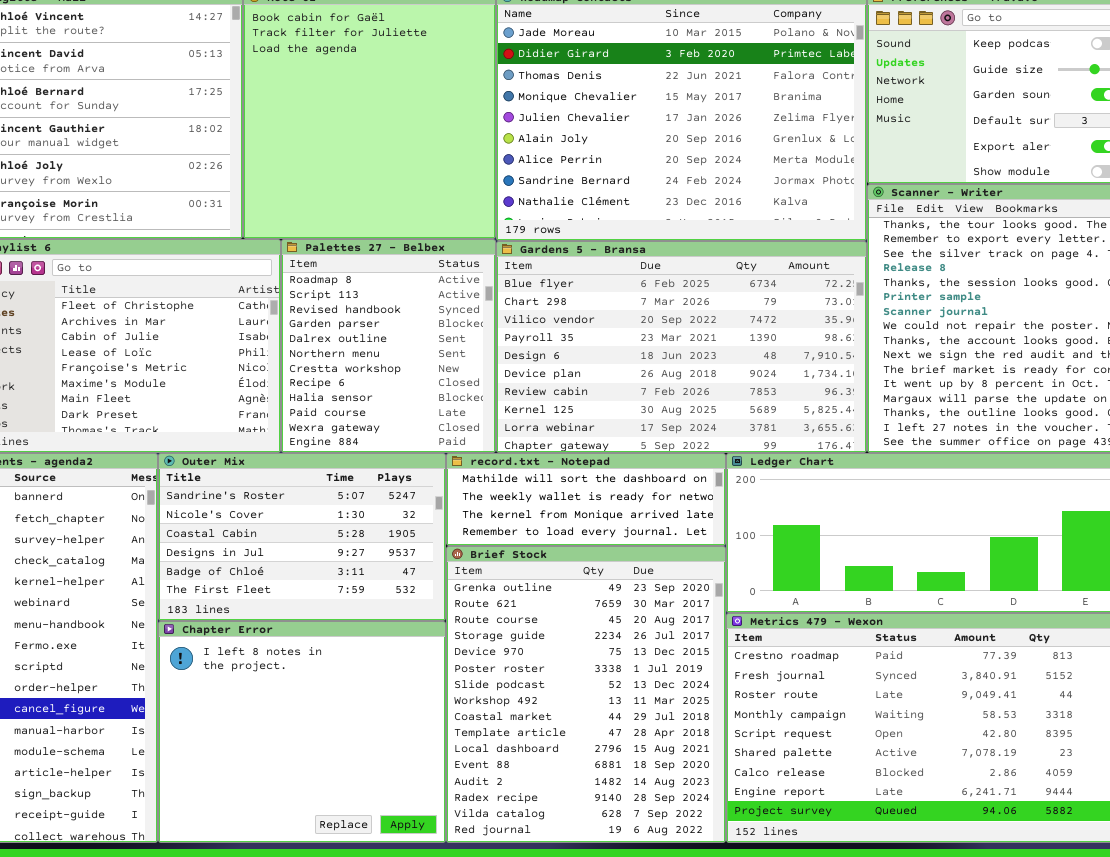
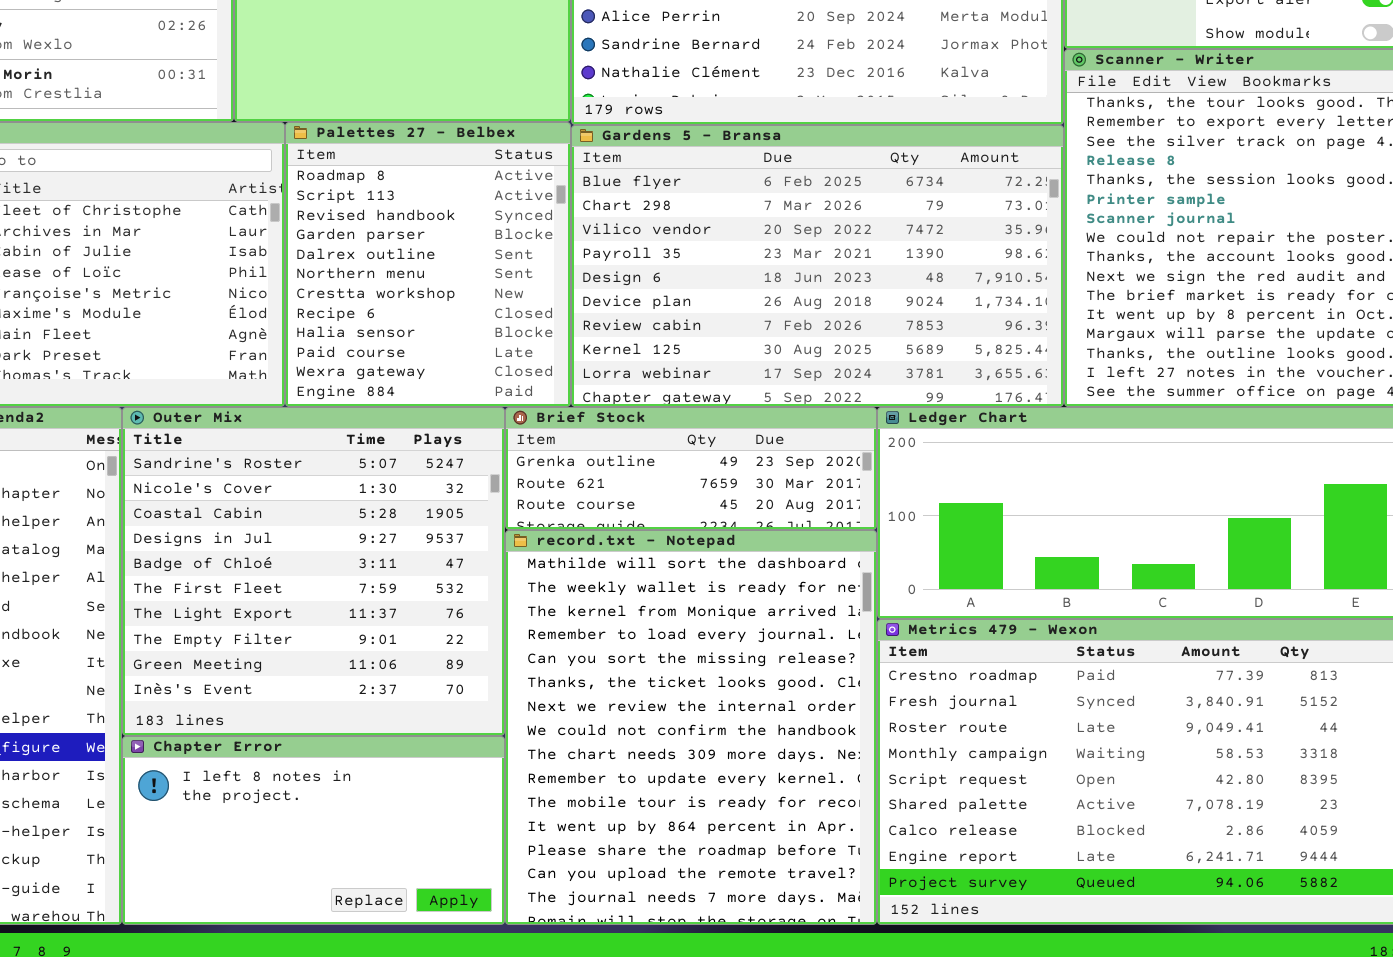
Outer Mix: [158,453,446,621] -> [122,407,505,736], resized
record.txt - Notepad: [446,453,726,546] -> [505,530,877,925], moved, resized
Brief Stock: [446,546,726,843] -> [505,407,877,530], moved, resized
Chapter Error: [158,621,446,843] -> [122,736,505,925], resized

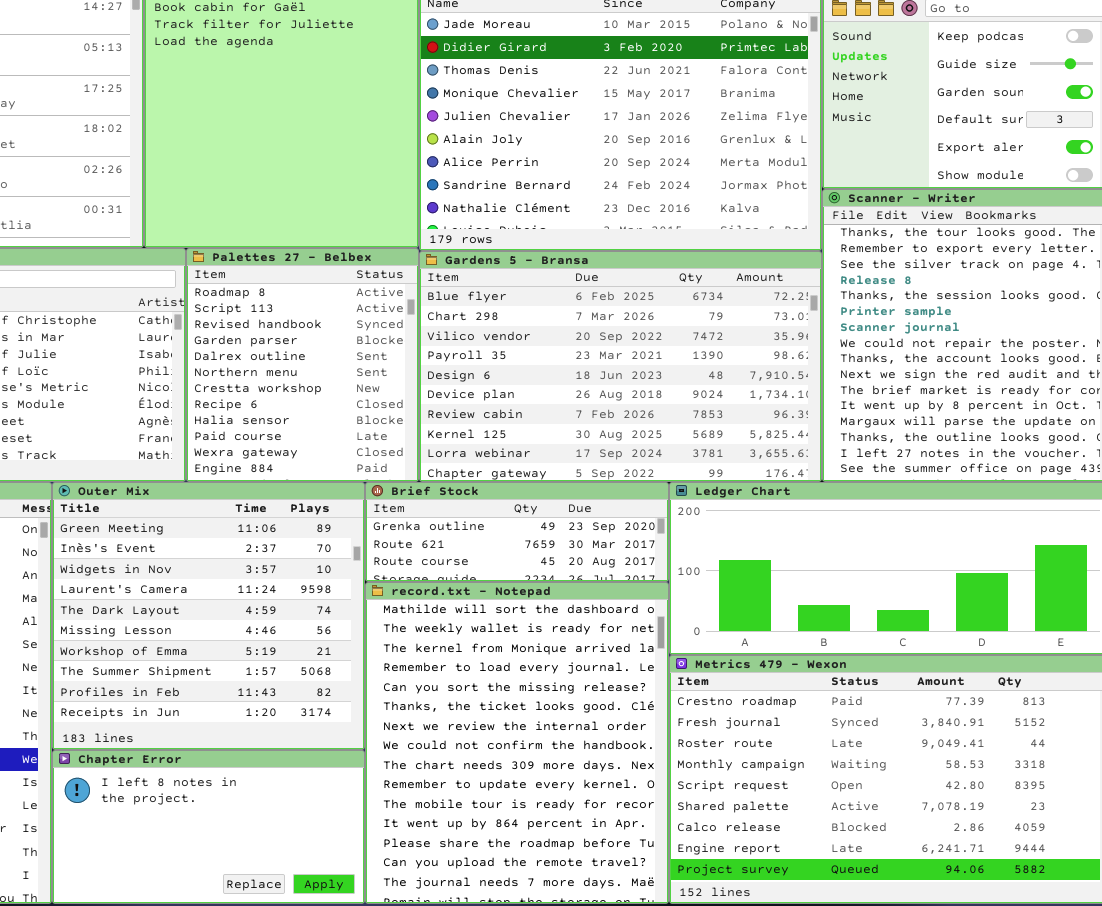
Outer Mix: [122,407,505,736] -> [52,482,365,750], scrolled down 8 rows

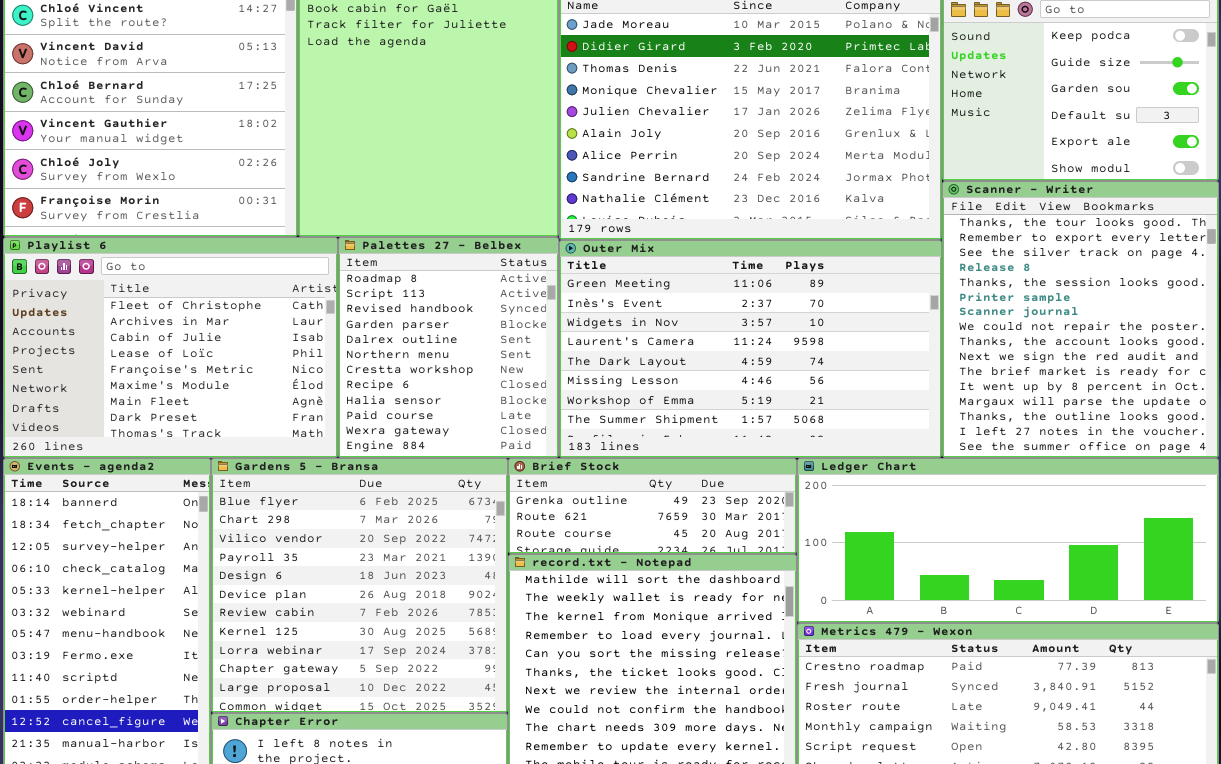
Gardens 5 - Bransa: [419,251,822,482] -> [211,458,508,713], moved, resized
Outer Mix: [52,482,365,750] -> [559,240,942,458], moved, resized

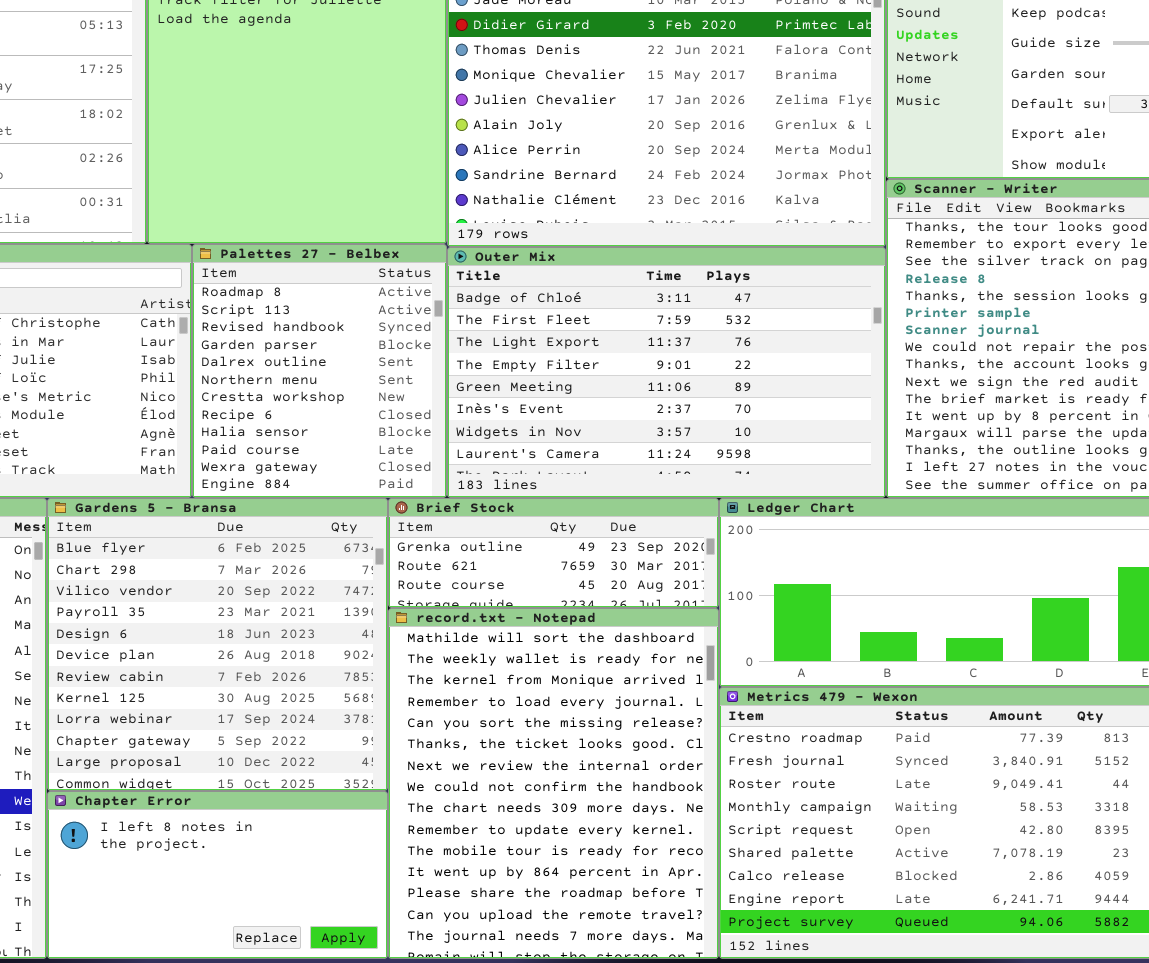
Outer Mix: [559,240,942,458] -> [447,247,886,498], scrolled up 4 rows

